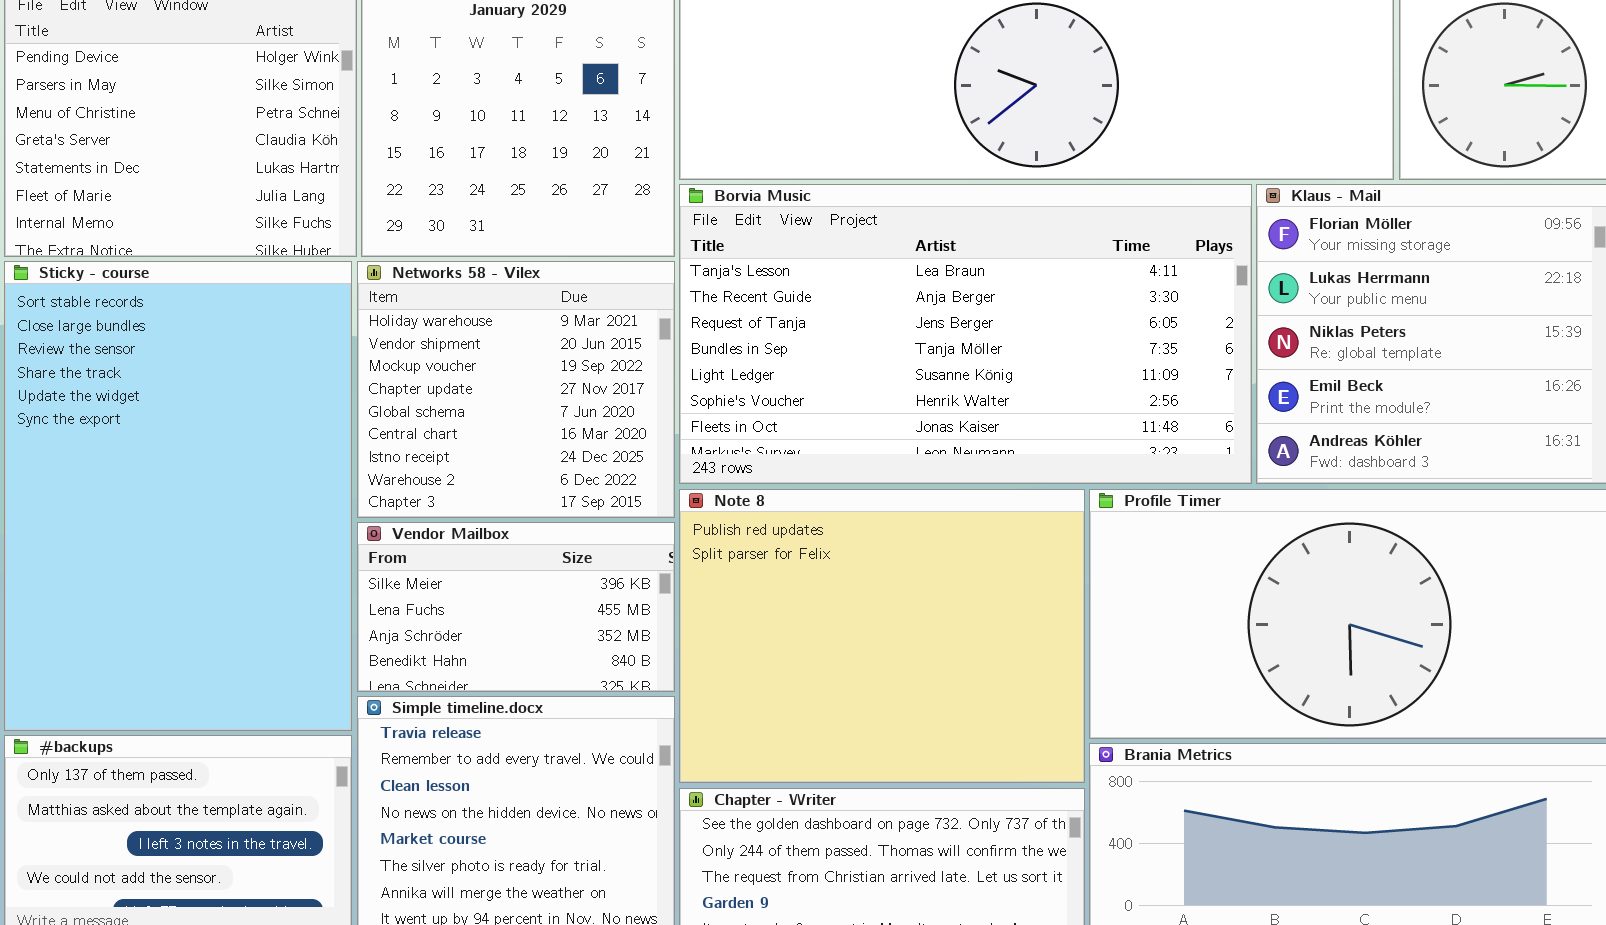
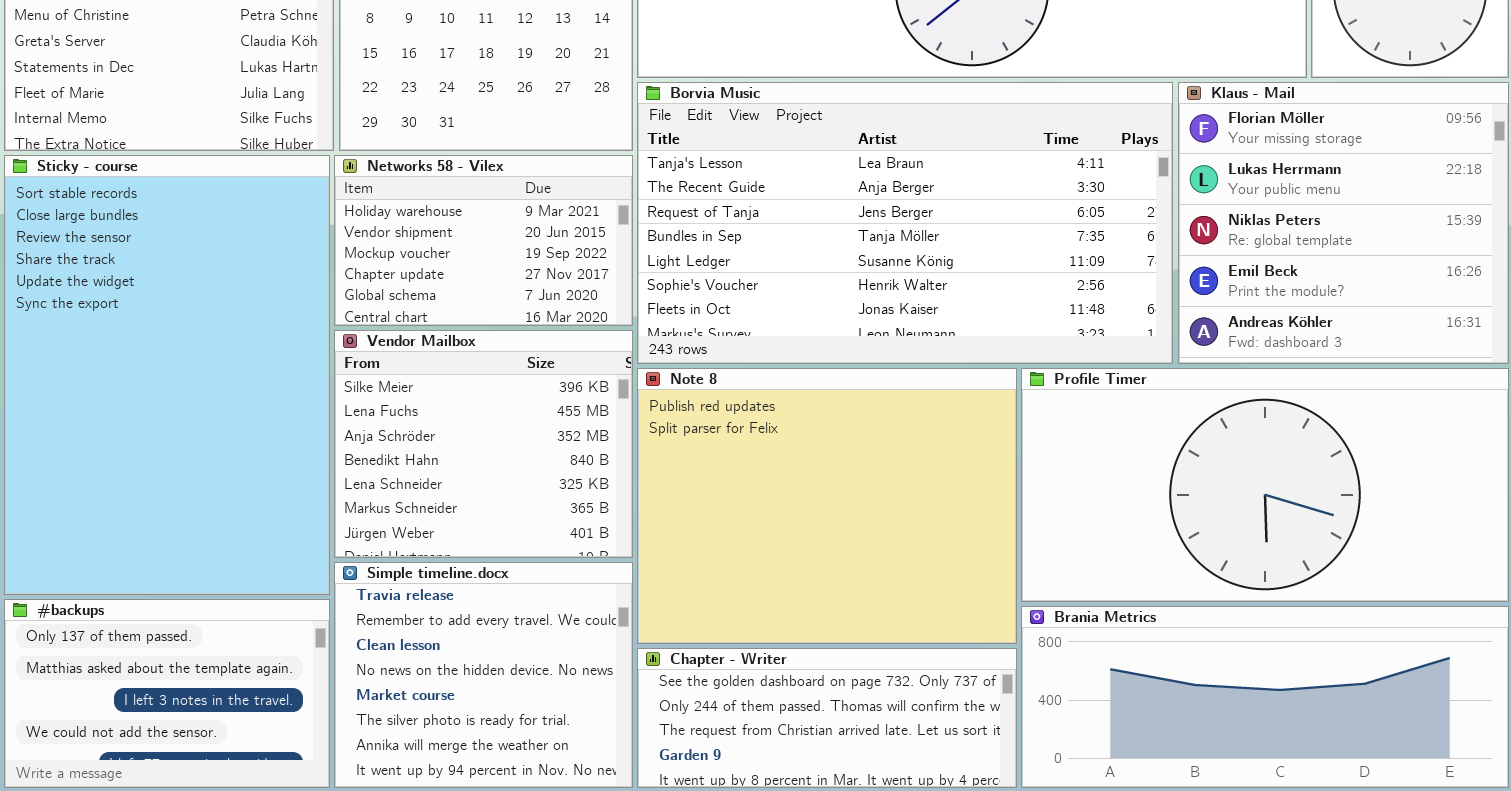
Networks 58 - Vilex: [357,261,675,518] -> [334,155,633,326], resized
Vendor Mailbox: [357,522,675,692] -> [334,330,633,558], resized

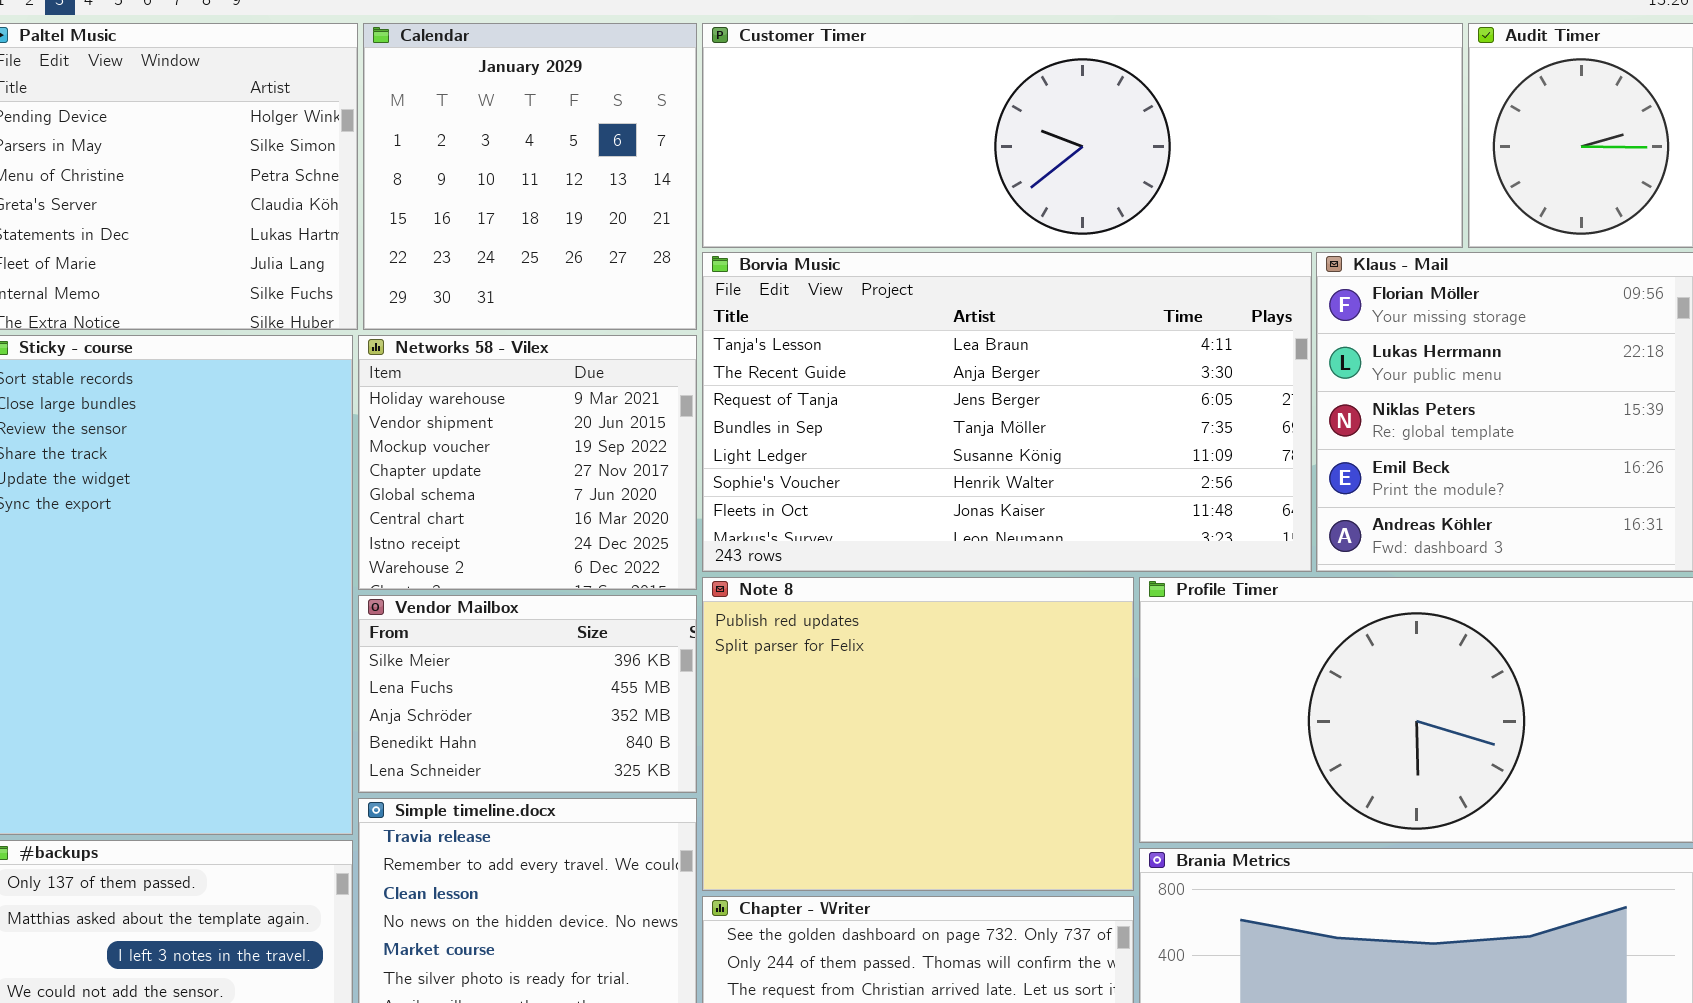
Networks 58 - Vilex: [334,155,633,326] -> [358,335,697,590], resized
Vendor Mailbox: [334,330,633,558] -> [358,595,697,793], resized

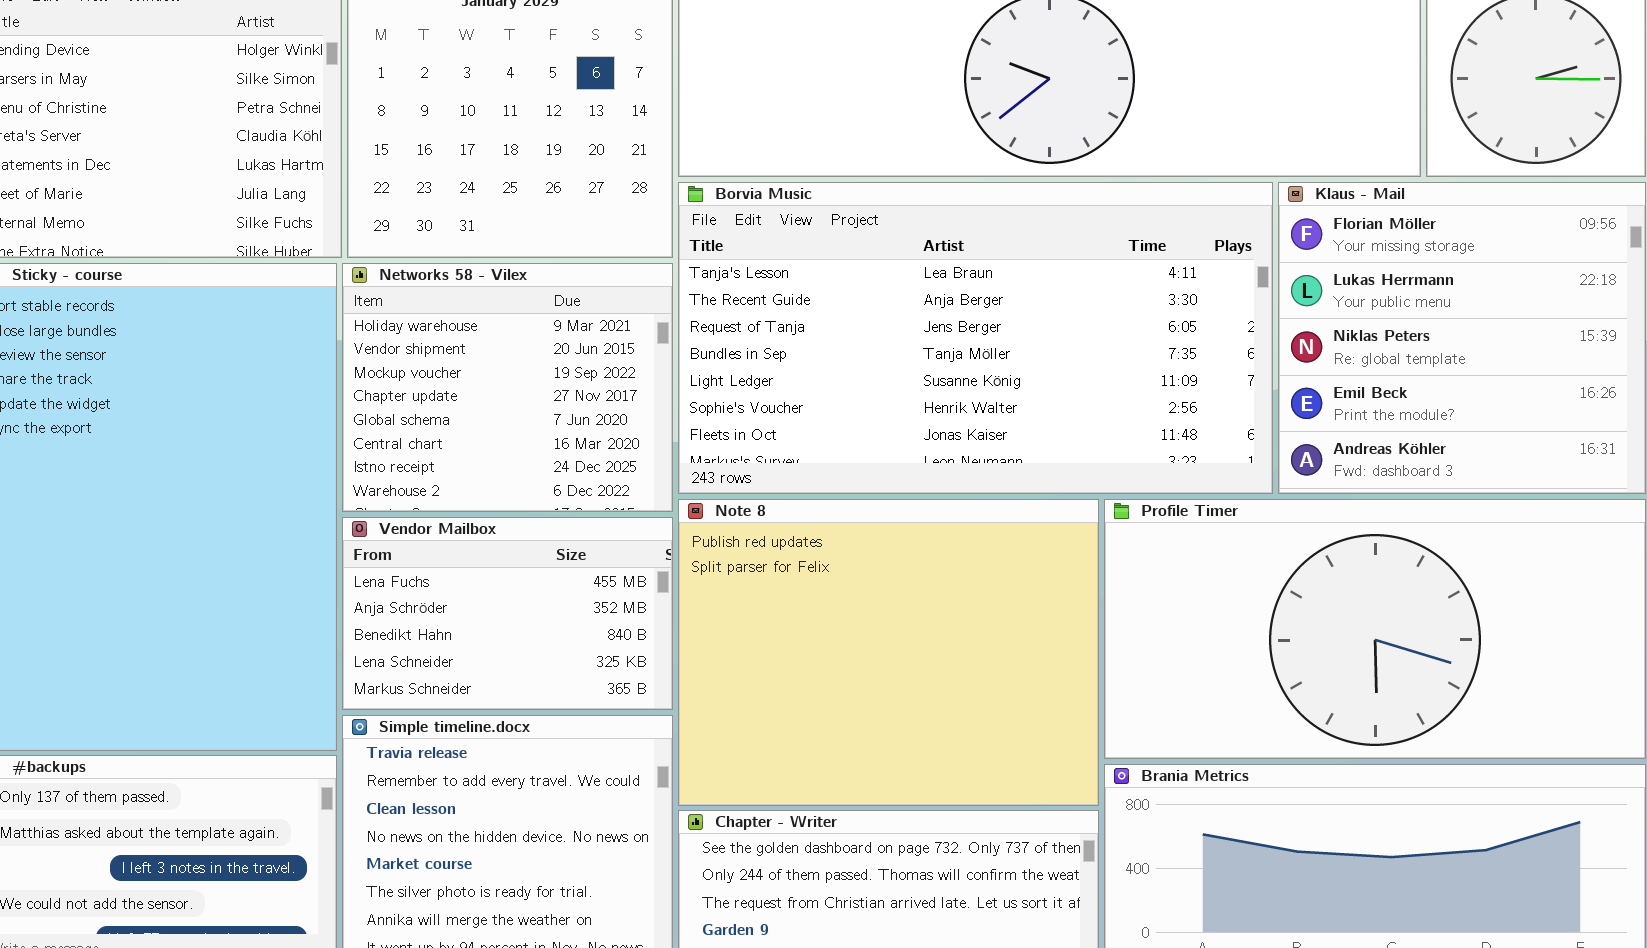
Vendor Mailbox: [358,595,697,793] -> [342,517,673,710], scrolled down 1 row

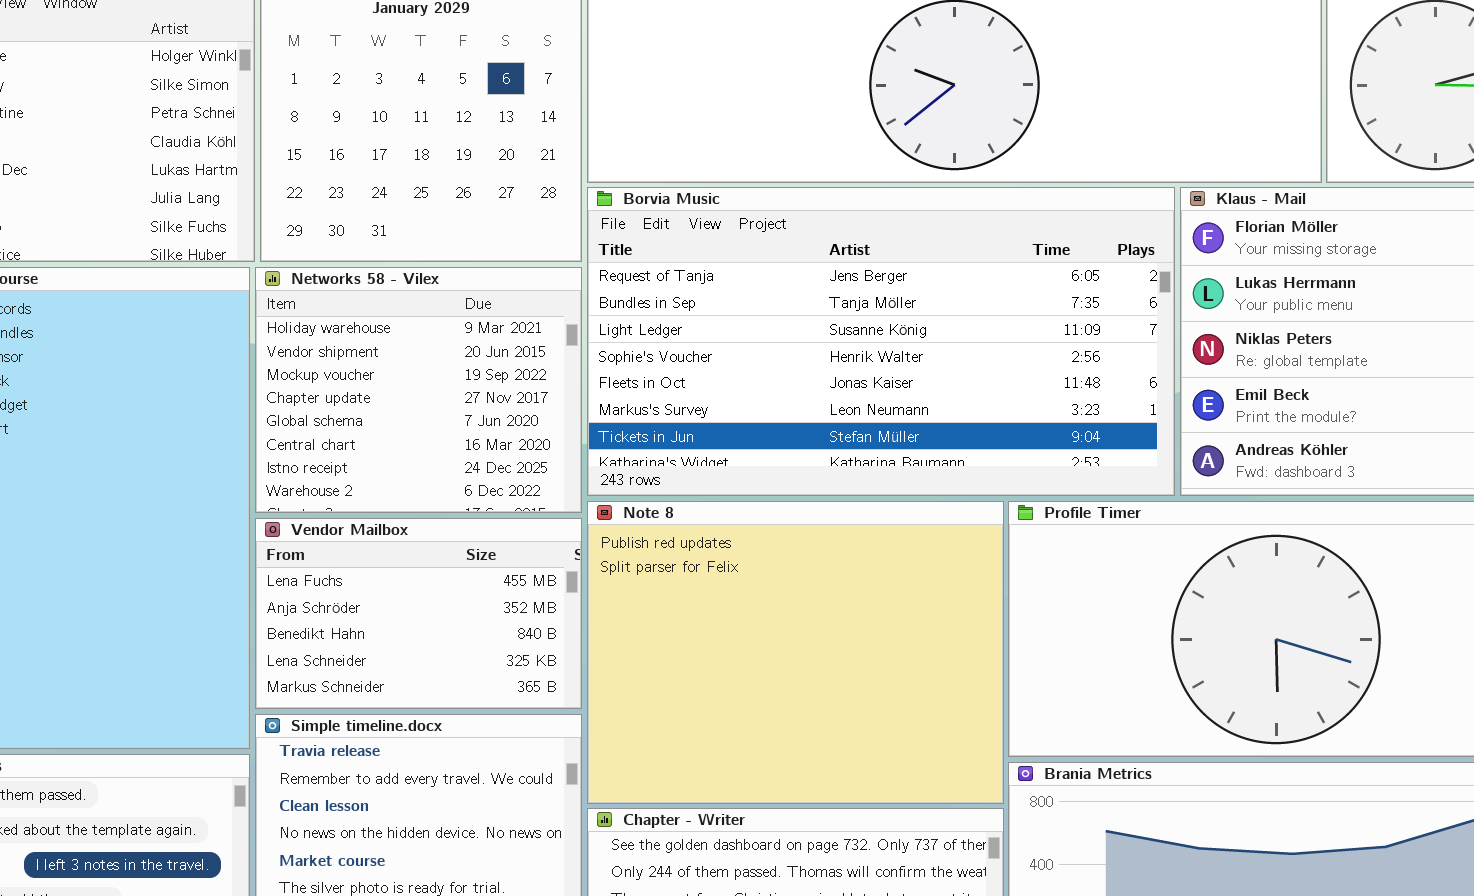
Borvia Music: [678,182,1273,494] -> [587,187,1175,496], scrolled down 2 rows

